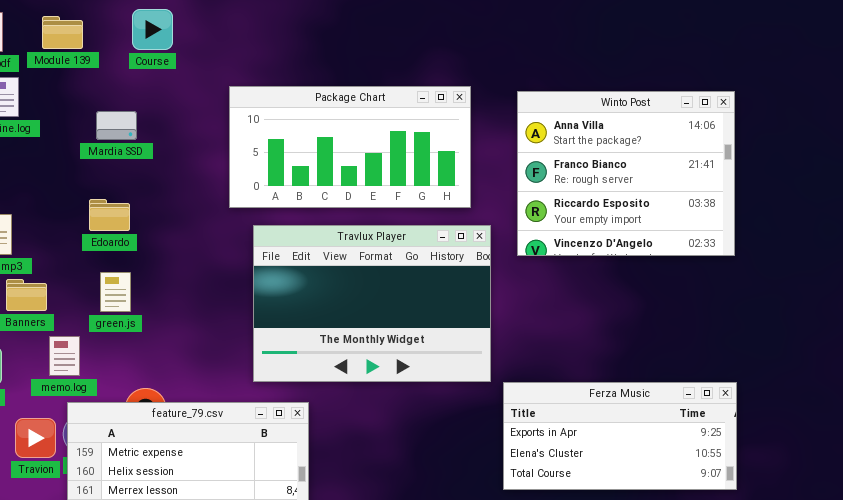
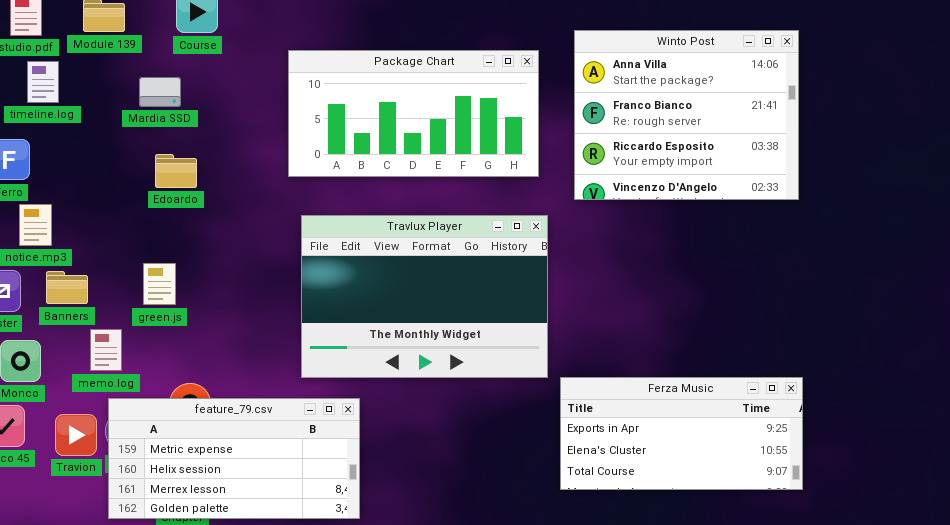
Package Chart: [229,86,471,208] -> [288,50,539,177], moved
Winto Post: [517,91,735,256] -> [574,30,799,200], moved
Mardia SSD: [96,111,137,140] -> [139,77,181,107], moved
Edoardo: [89,199,130,231] -> [155,154,197,188], moved

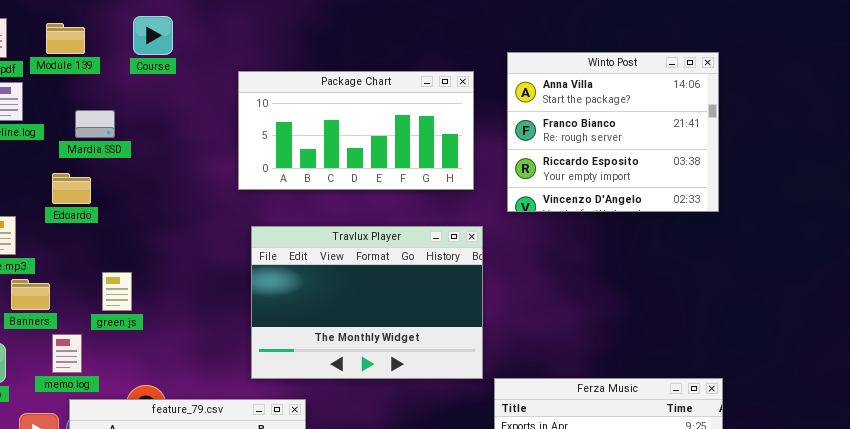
Mardia SSD: [139,77,181,107] -> [75,110,115,138], moved
Edoardo: [155,154,197,188] -> [52,173,91,204], moved

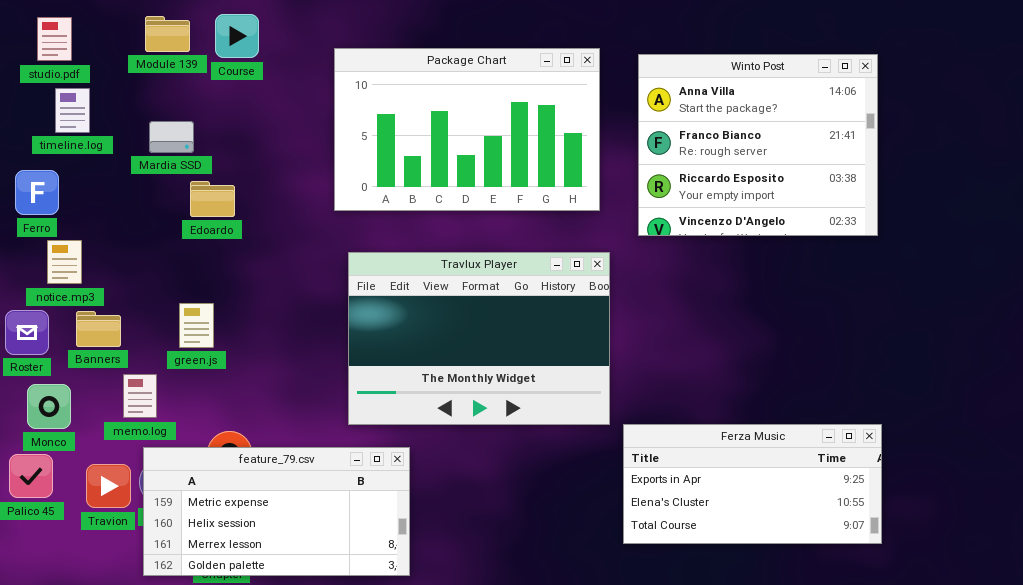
Module 139: [46,23,85,54] -> [145,16,190,52], moved
Package Chart: [238,71,474,190] -> [334,48,600,211], resized
Edoardo: [52,173,91,204] -> [190,181,235,217], moved

